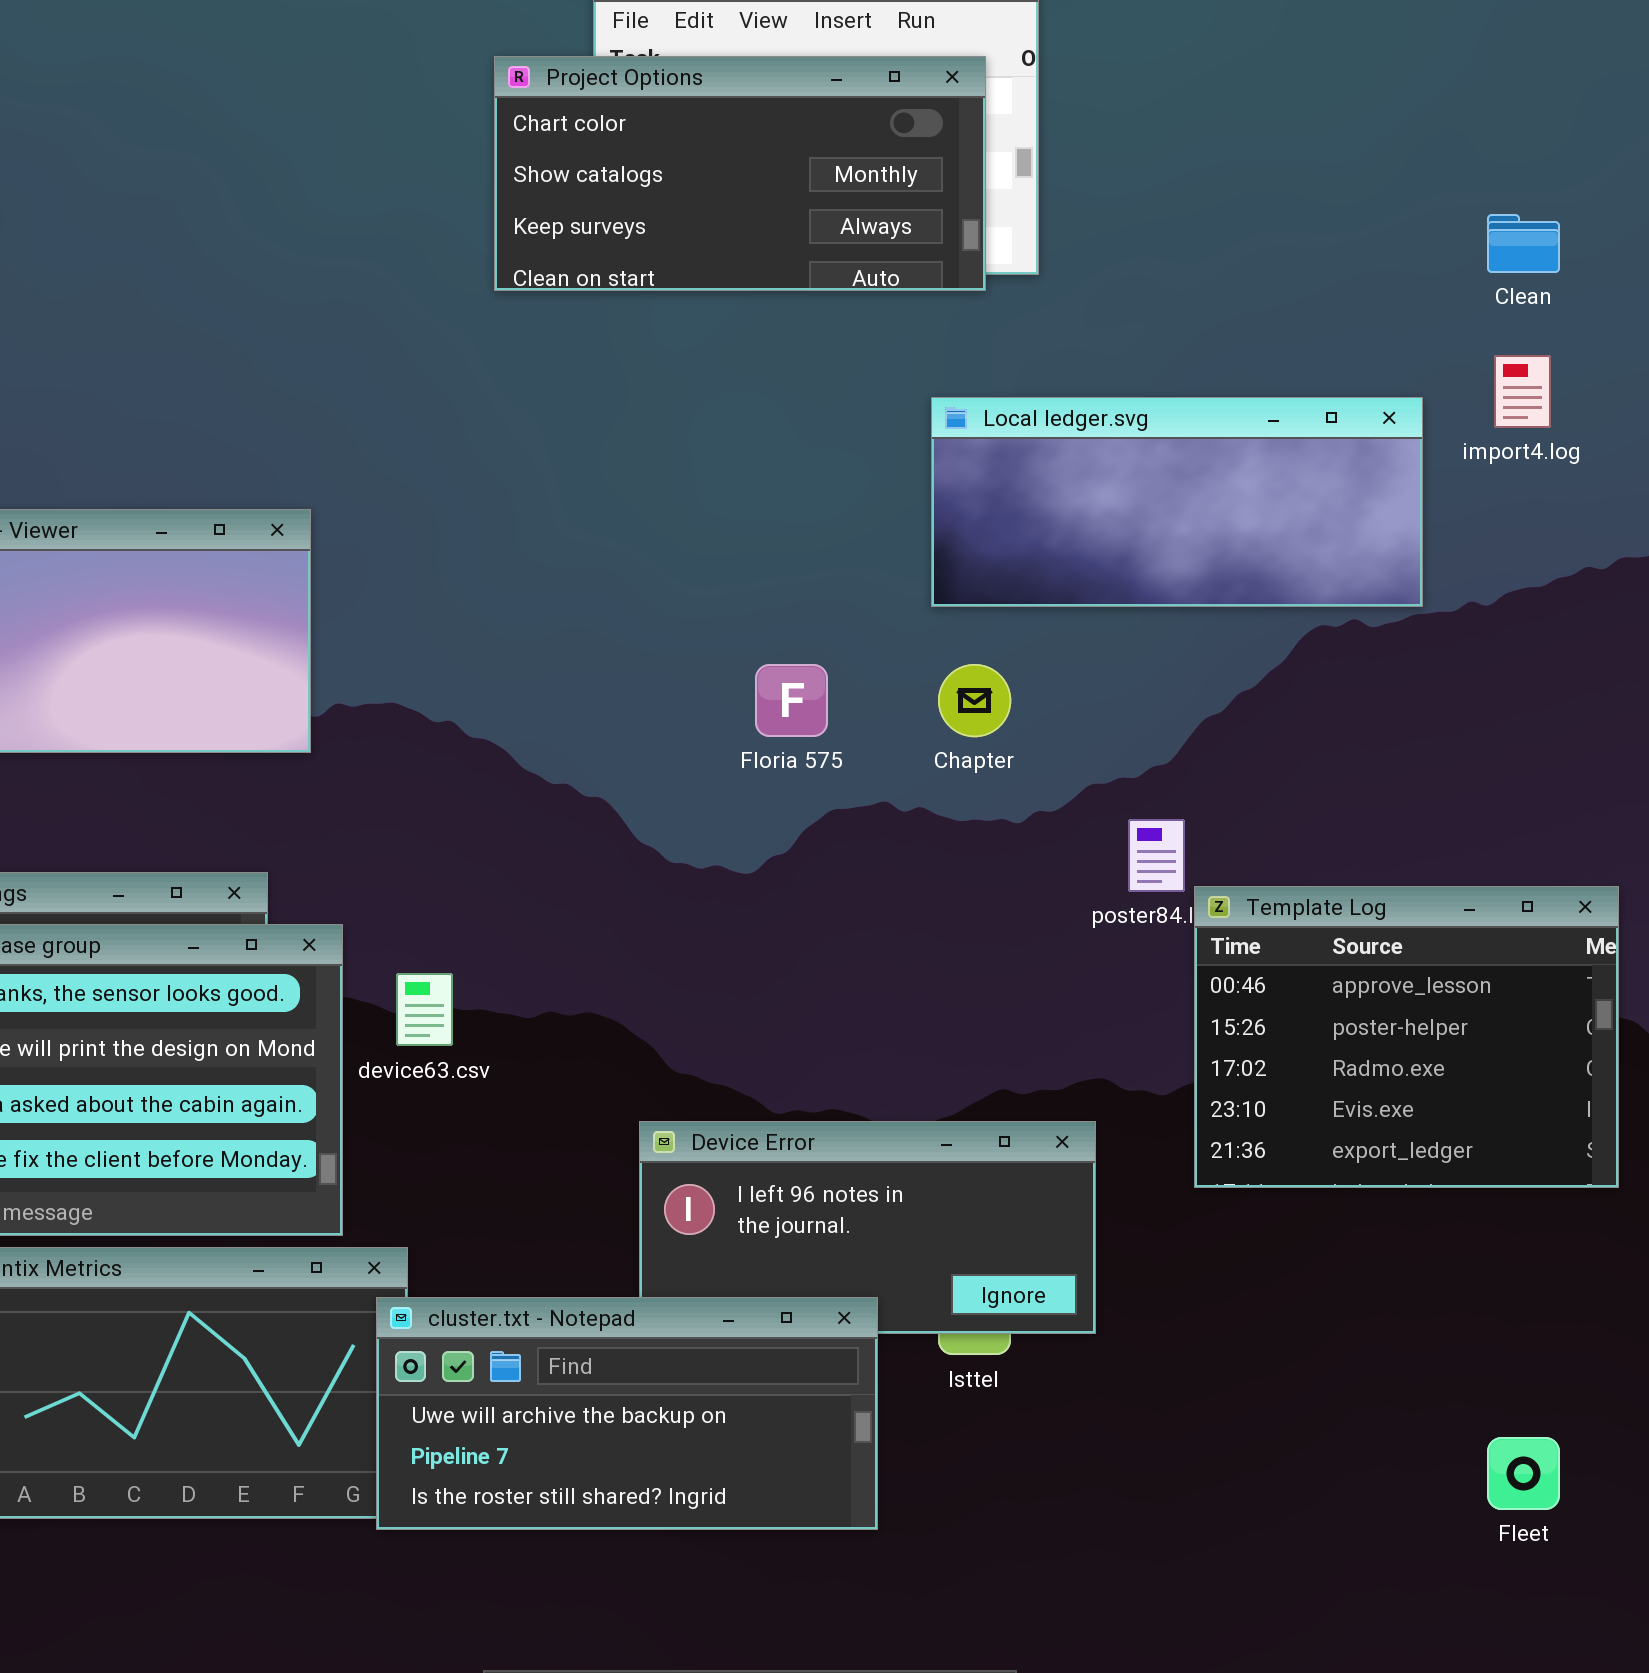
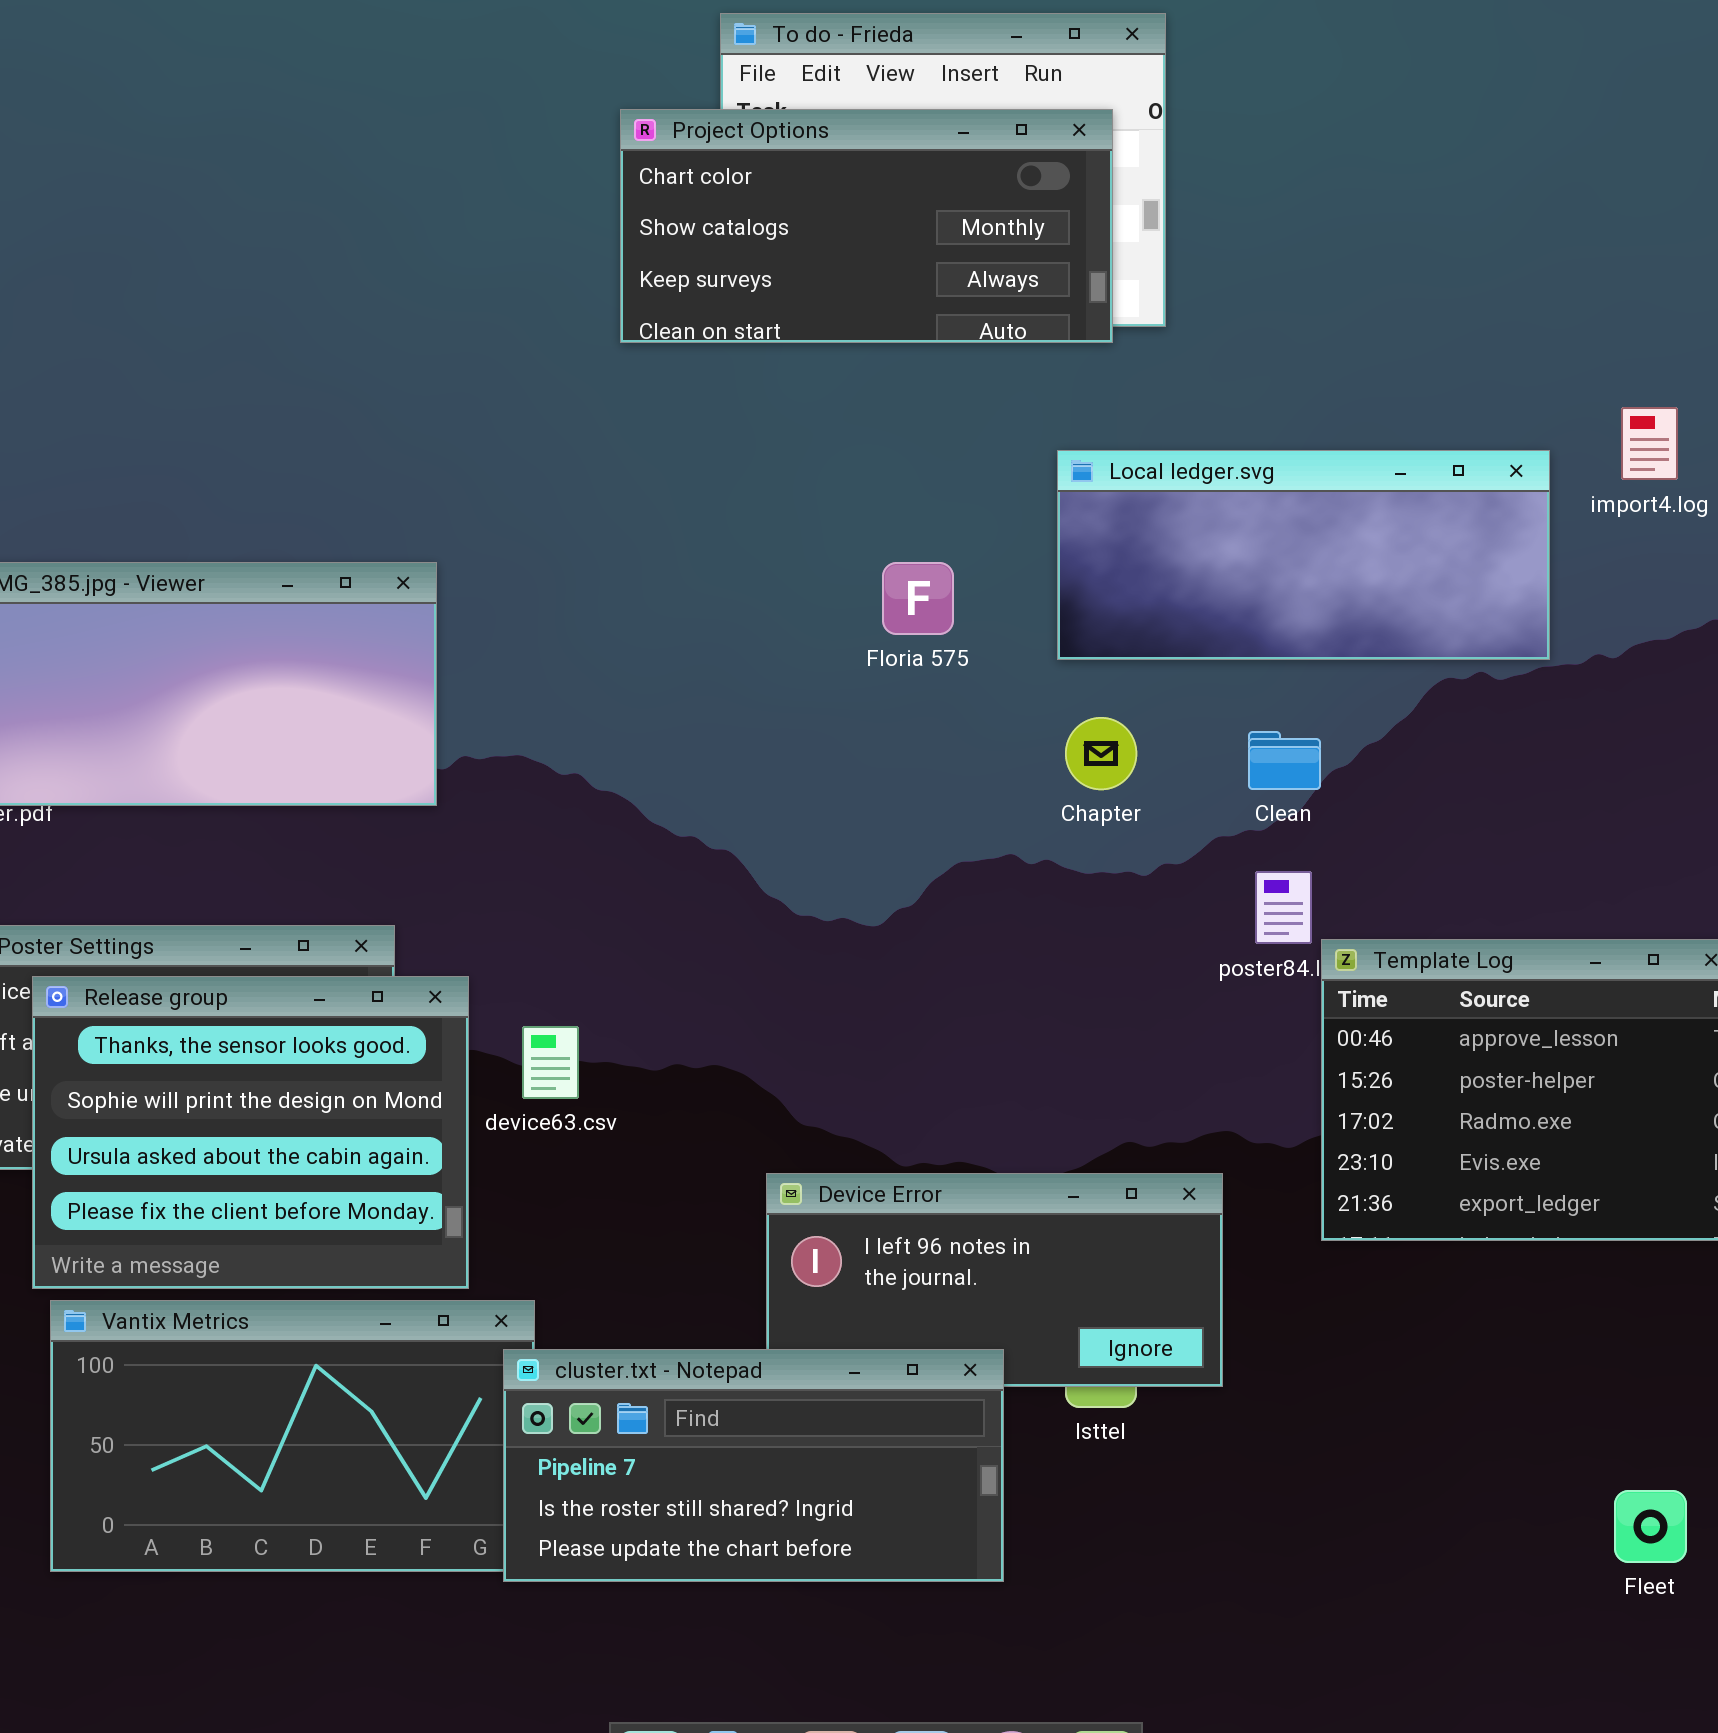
Clean: [1487,214,1560,273] -> [1248,731,1321,790], moved
Floria 575: [755,664,828,737] -> [882,562,954,635], moved
cluster.txt - Notepad: [376,1297,878,1530] -> [503,1349,1004,1582], scrolled down 1 row

